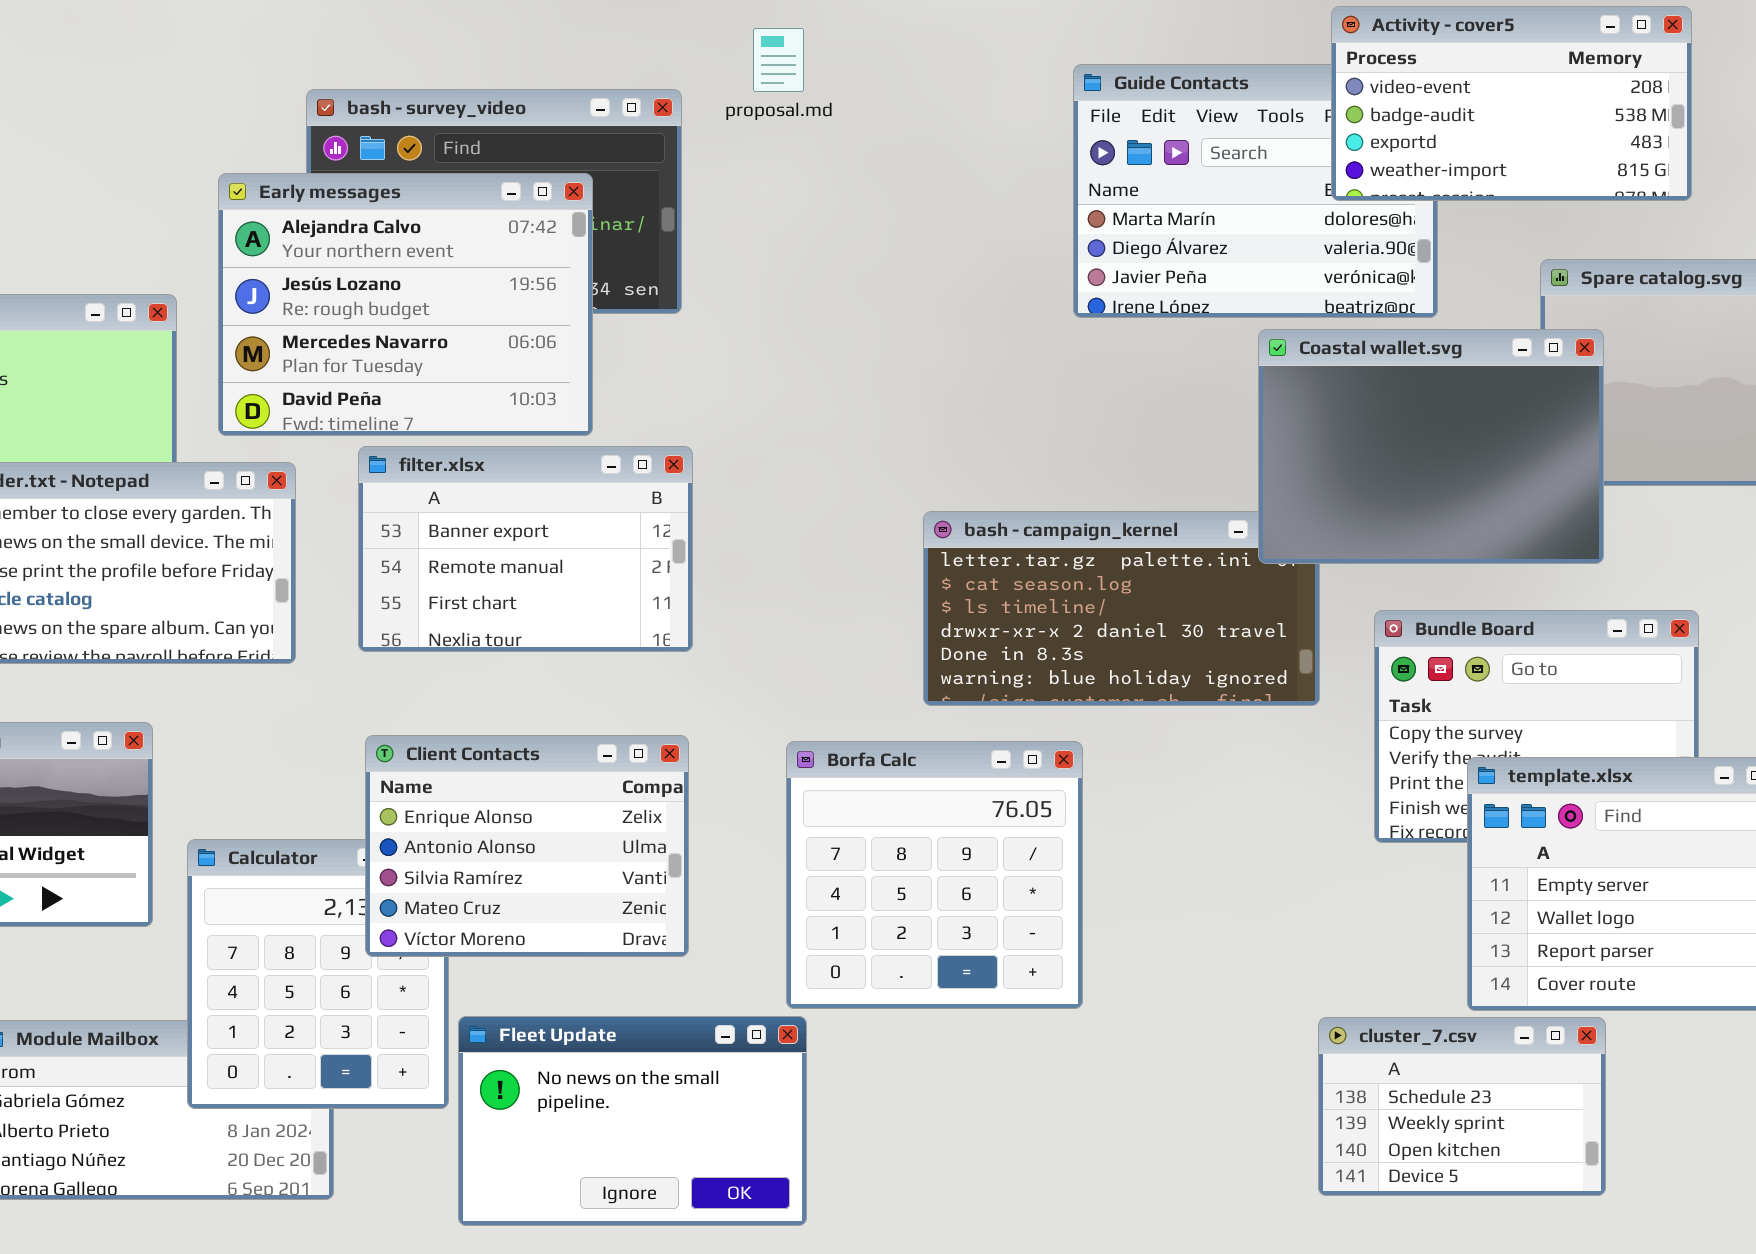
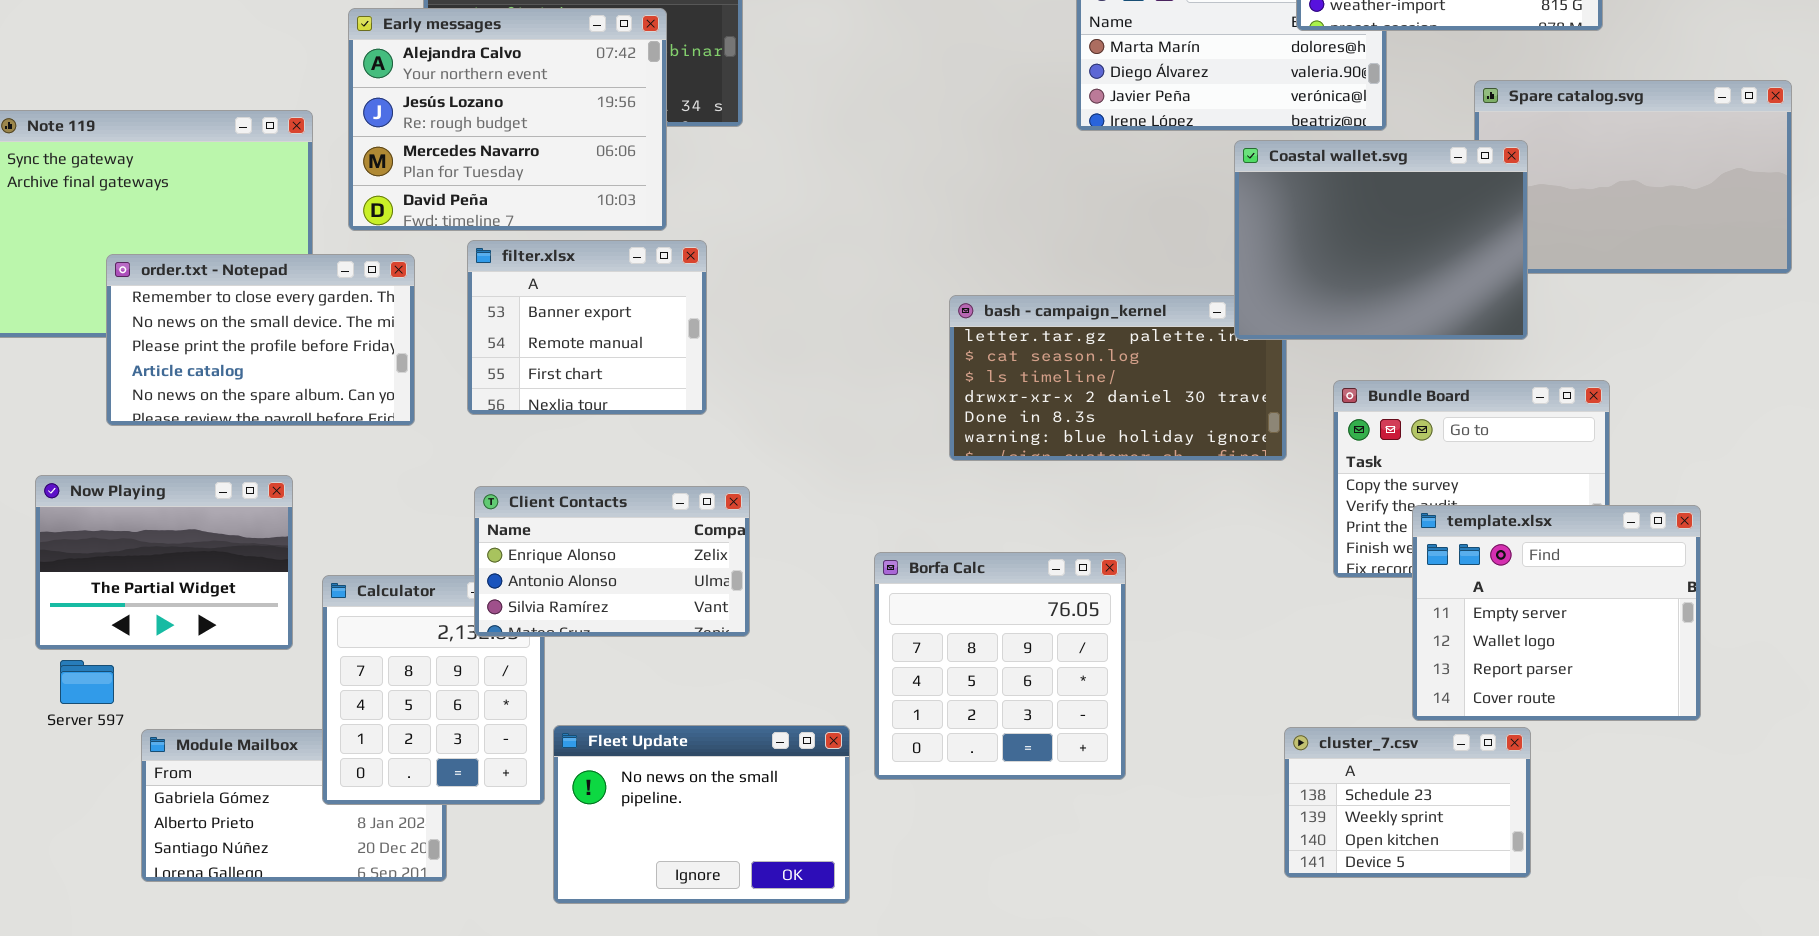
filter.xlsx: [358,446,693,652] -> [467,240,707,415], resized
Client Contacts: [365,735,689,957] -> [474,486,750,637], resized
Borfa Calc: [786,741,1083,1009] -> [874,552,1126,780], moved

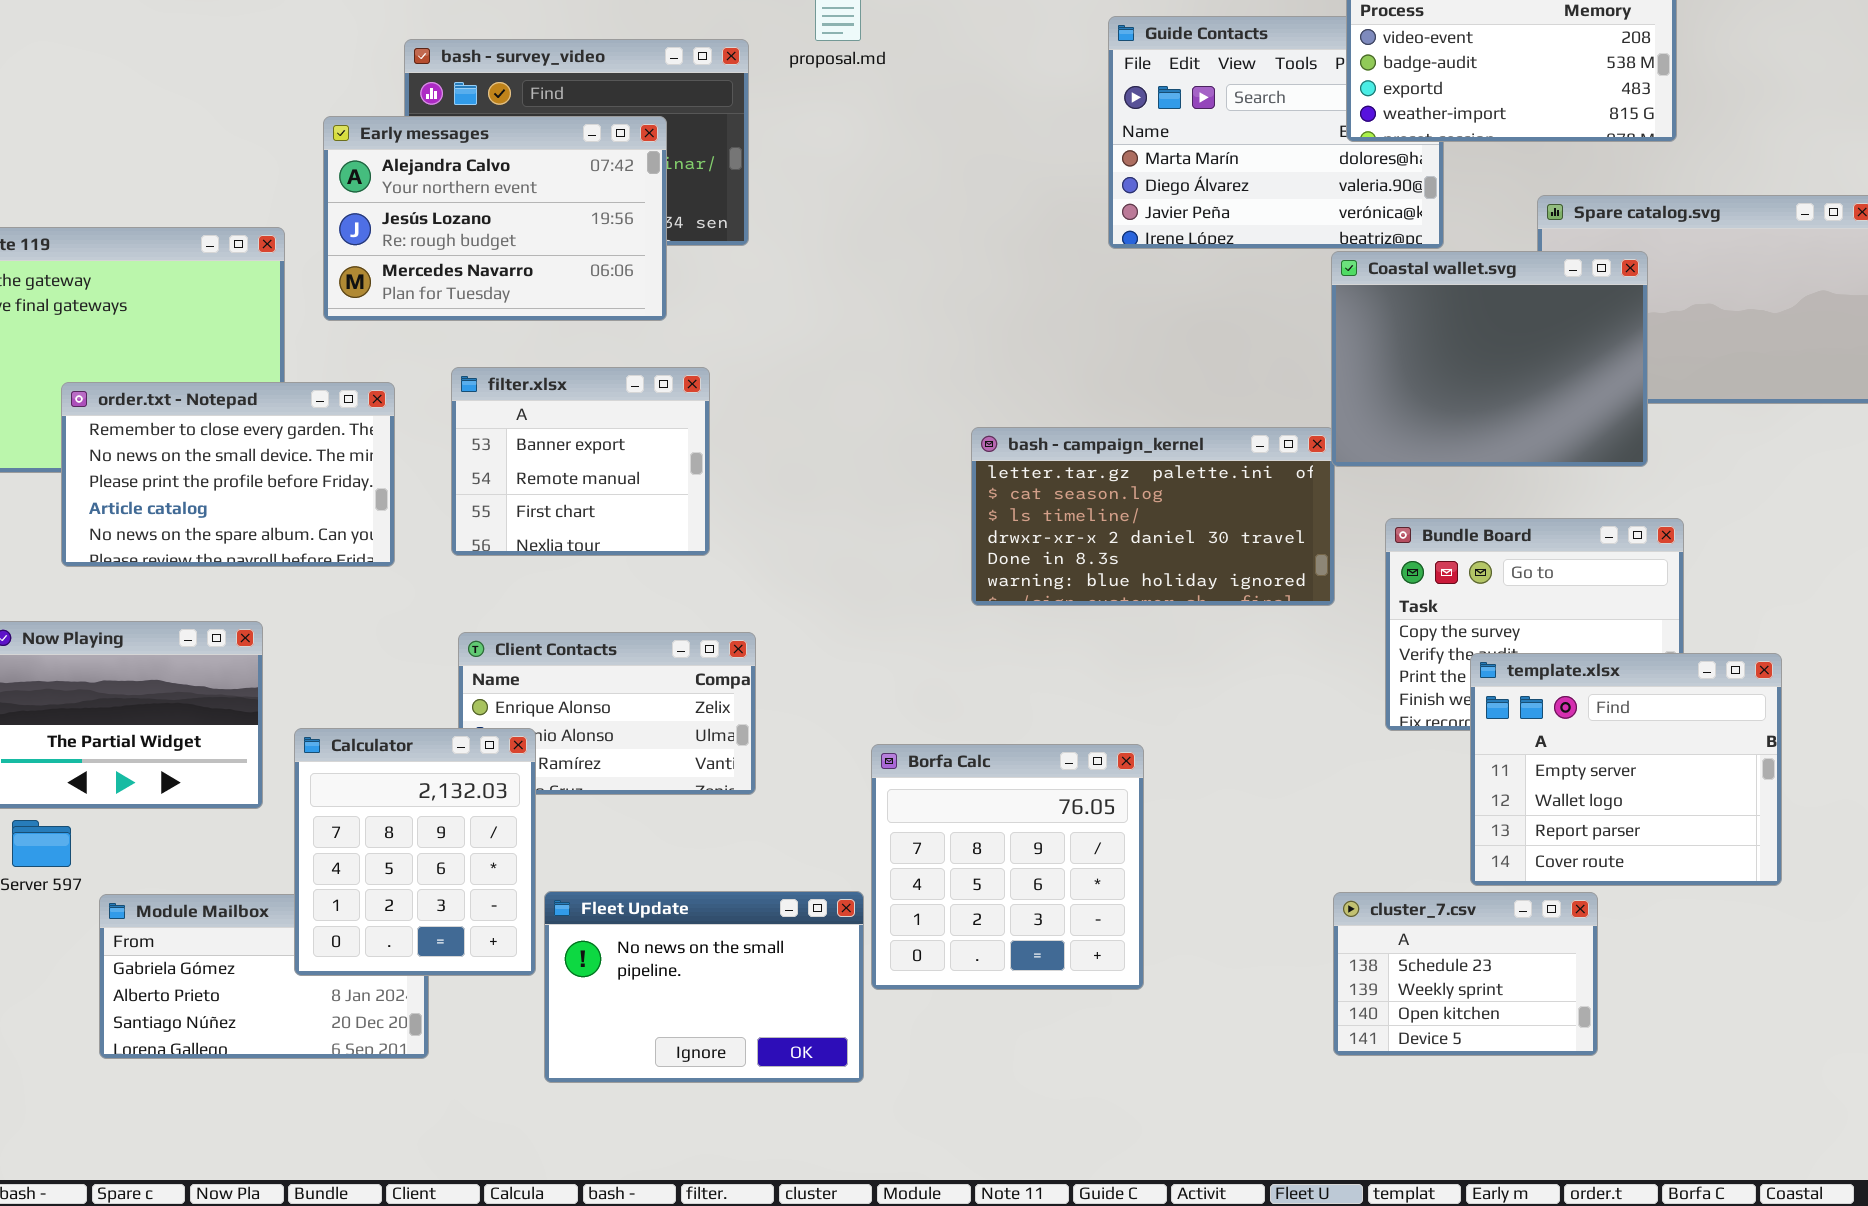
Early messages: [348,8,667,231] -> [323,116,667,321], resized
Coastal wallet.svg: [1234,140,1528,340] -> [1331,251,1648,467], moved
Borfa Calc: [874,552,1126,780] -> [871,744,1144,990], moved
Calculator: [322,575,545,805] -> [294,728,536,976], raised

